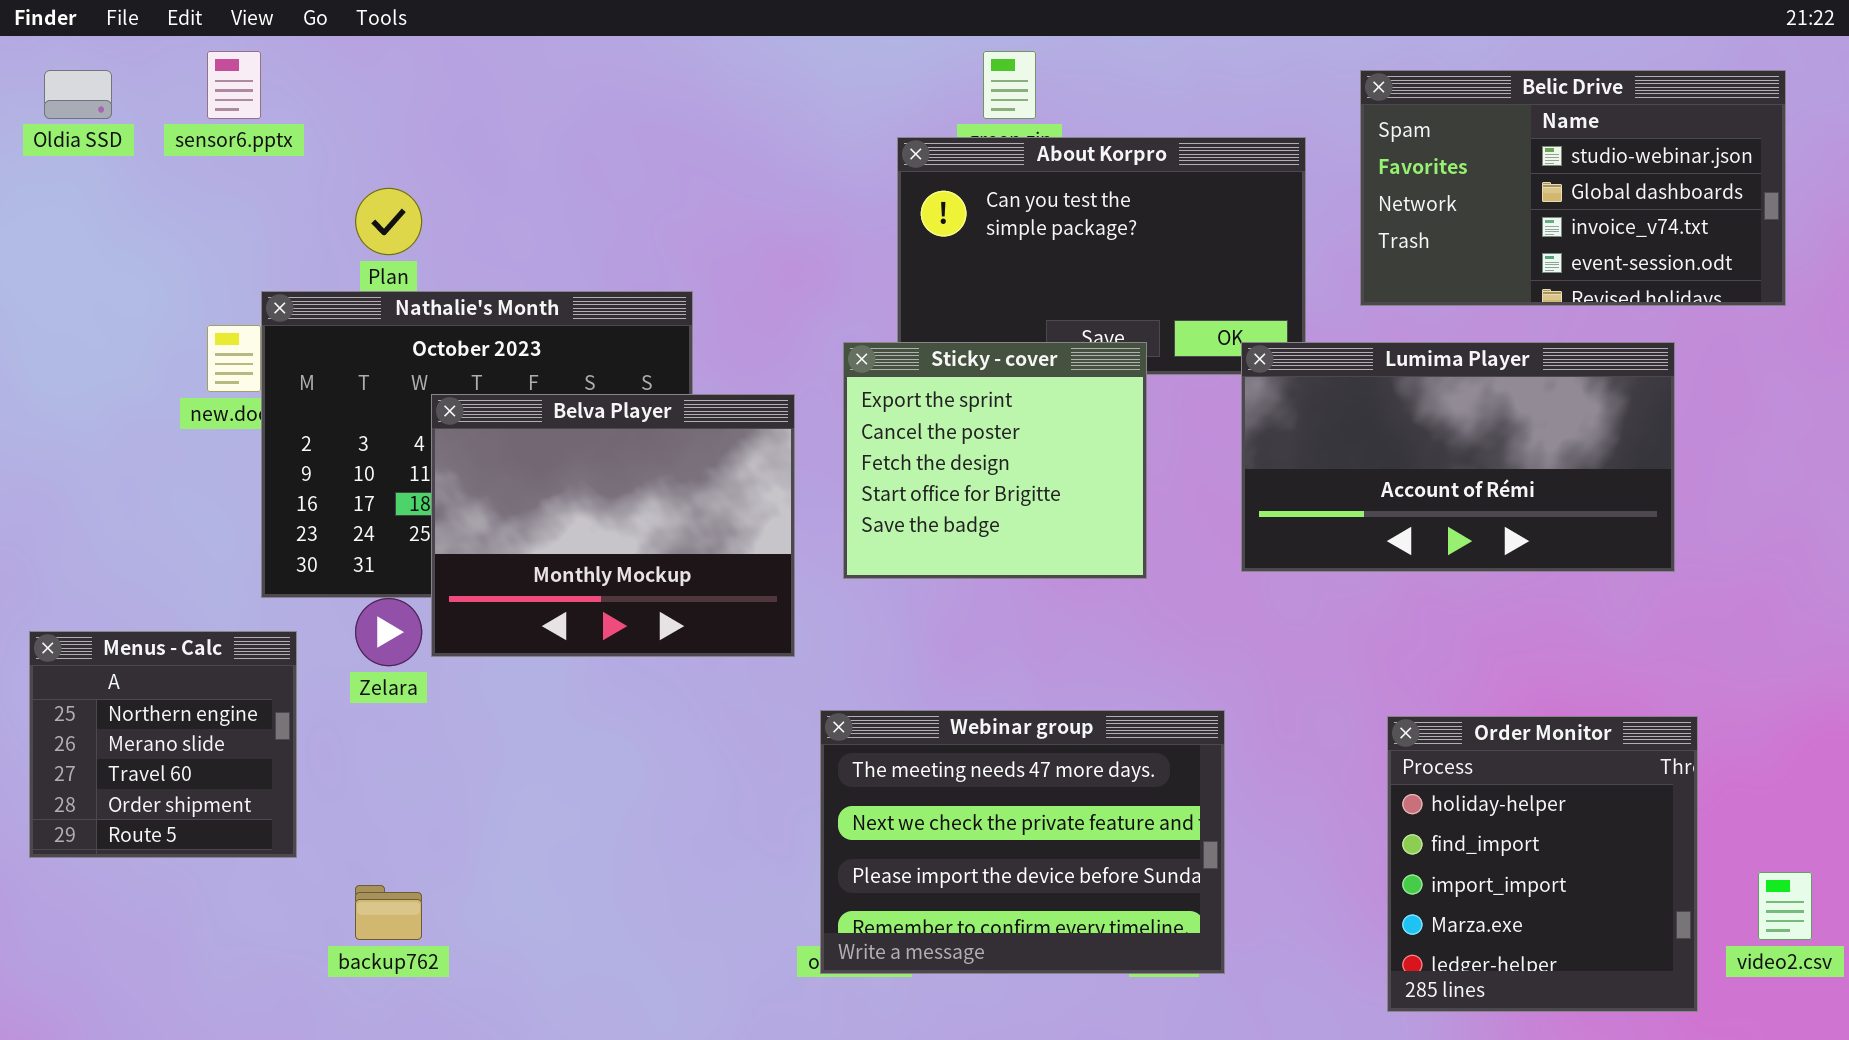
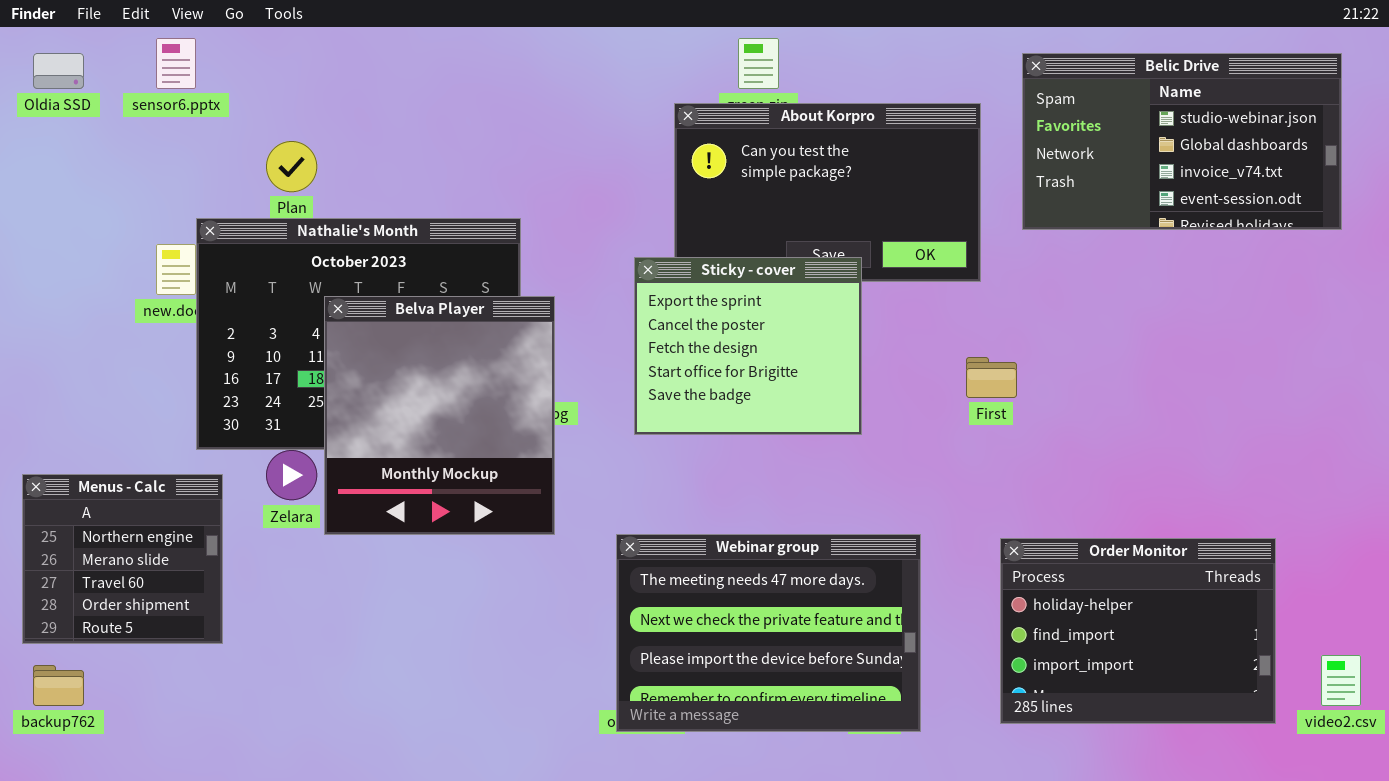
Lumima Player: [1241,342,1675,572] -> none, closed
Belva Player: [431,394,795,657] -> [324,296,555,535], resized
Order Monitor: [1387,716,1698,1012] -> [1000,538,1276,724], resized
backup762: [355,885,422,940] -> [33,665,84,706], moved

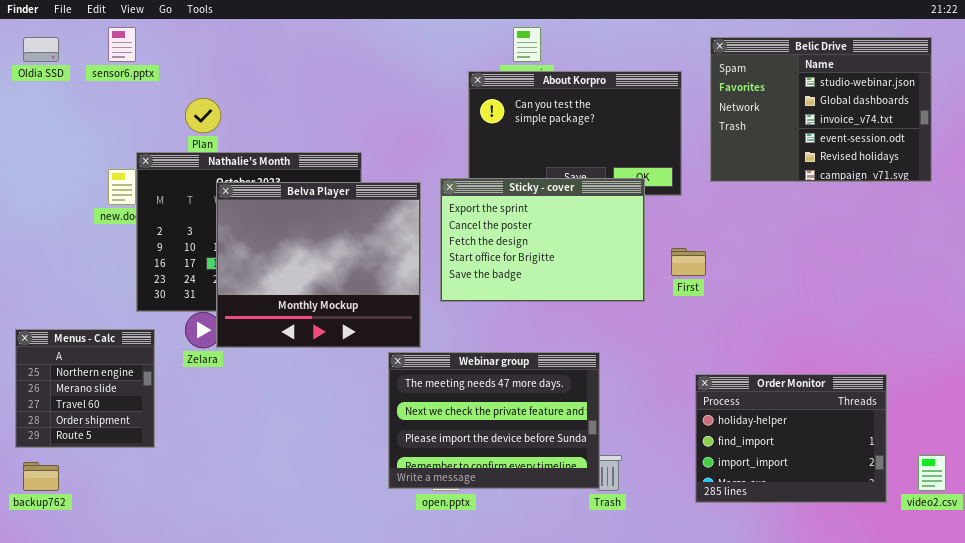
Belic Drive: [1022,53,1342,230] -> [710,37,932,182], resized
Sticky - cover: [634,257,862,435] -> [440,178,645,302], resized
Belva Player: [324,296,555,535] -> [216,182,421,348], moved, resized
Webinar group: [616,534,921,732] -> [388,352,600,489], moved

